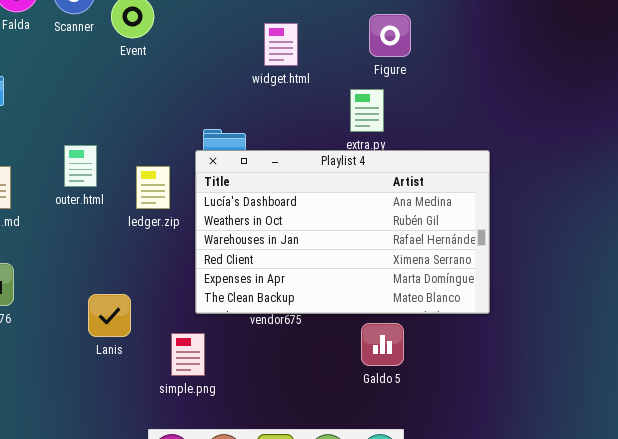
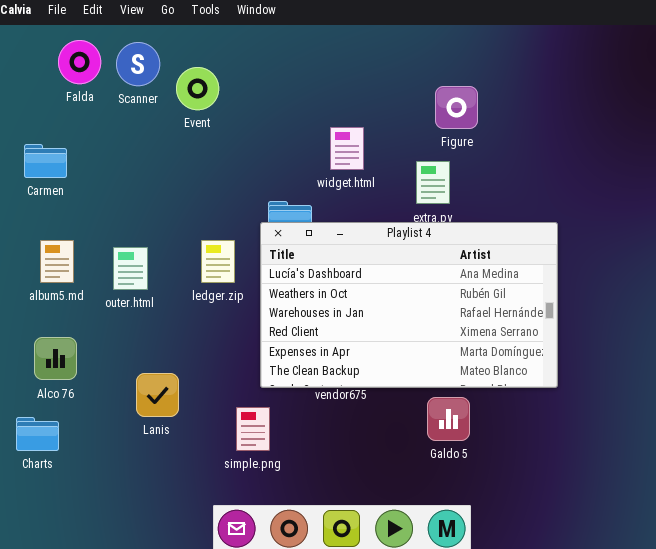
widget.html: [264,23,298,66] -> [330,127,364,170], moved
outer.html: [64,145,97,187] -> [113,247,148,290], moved
Lanis: [88,294,131,337] -> [136,373,179,417], moved

